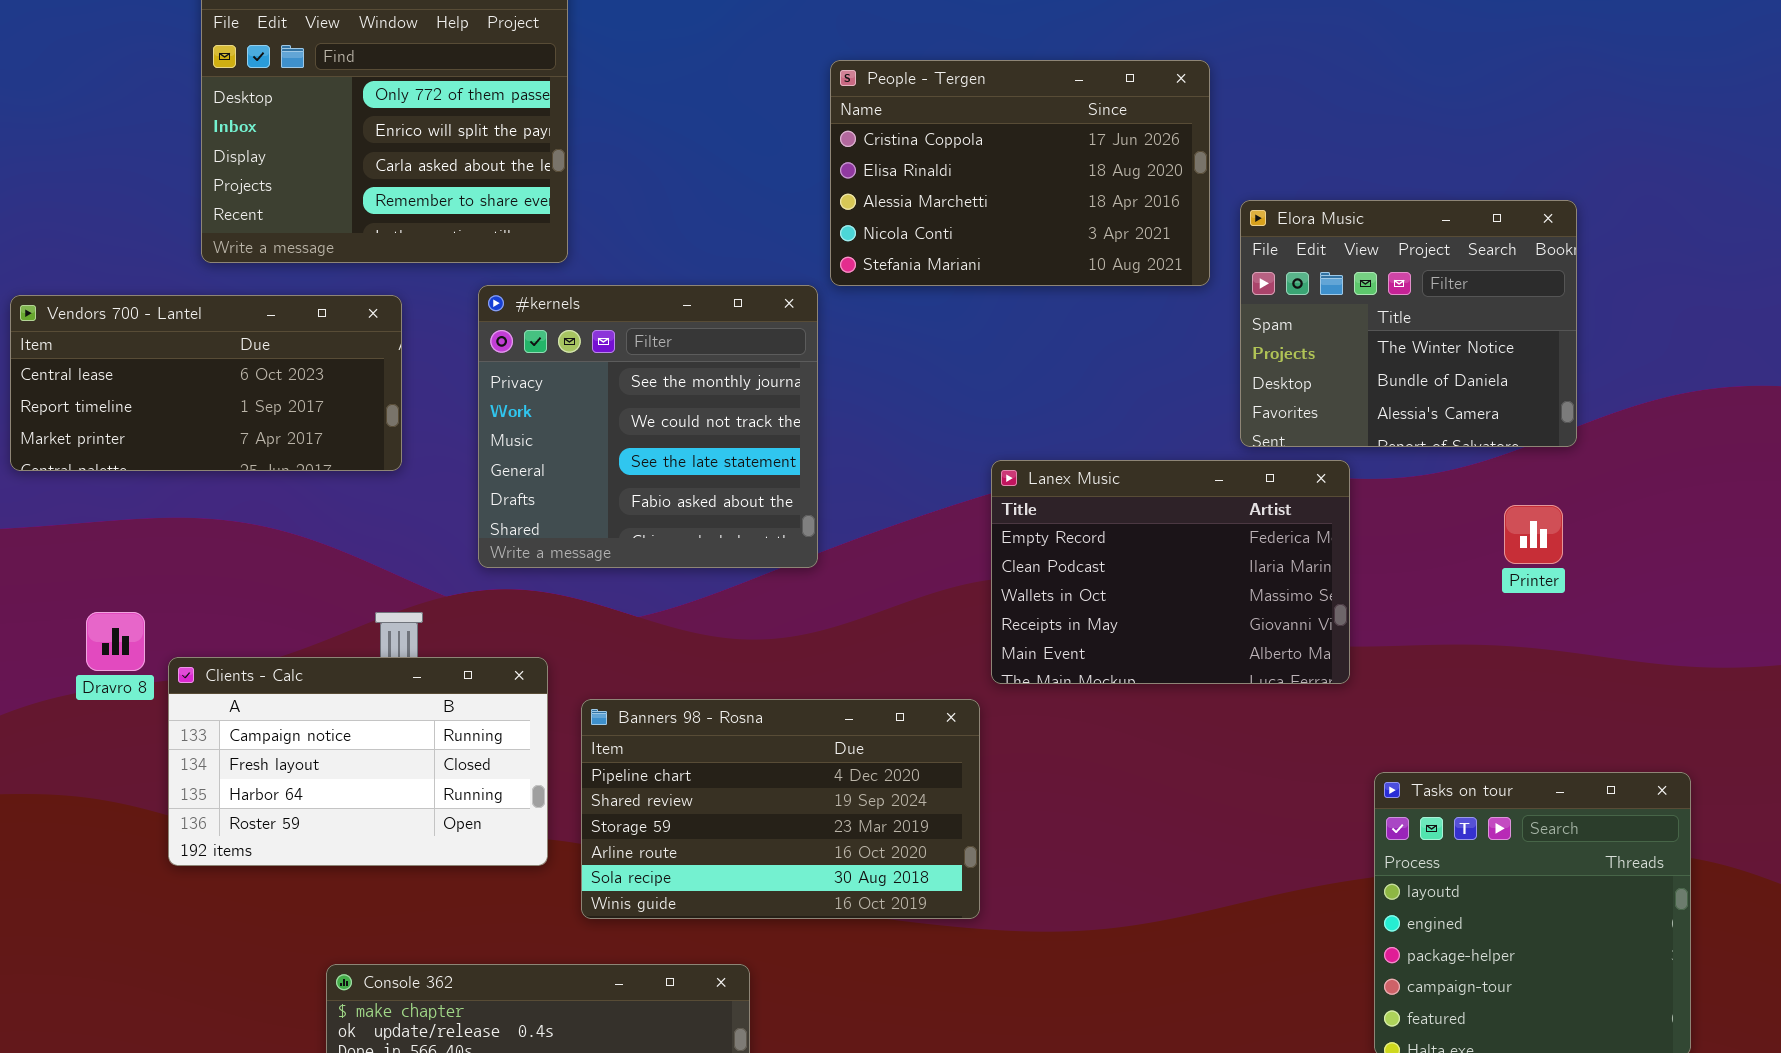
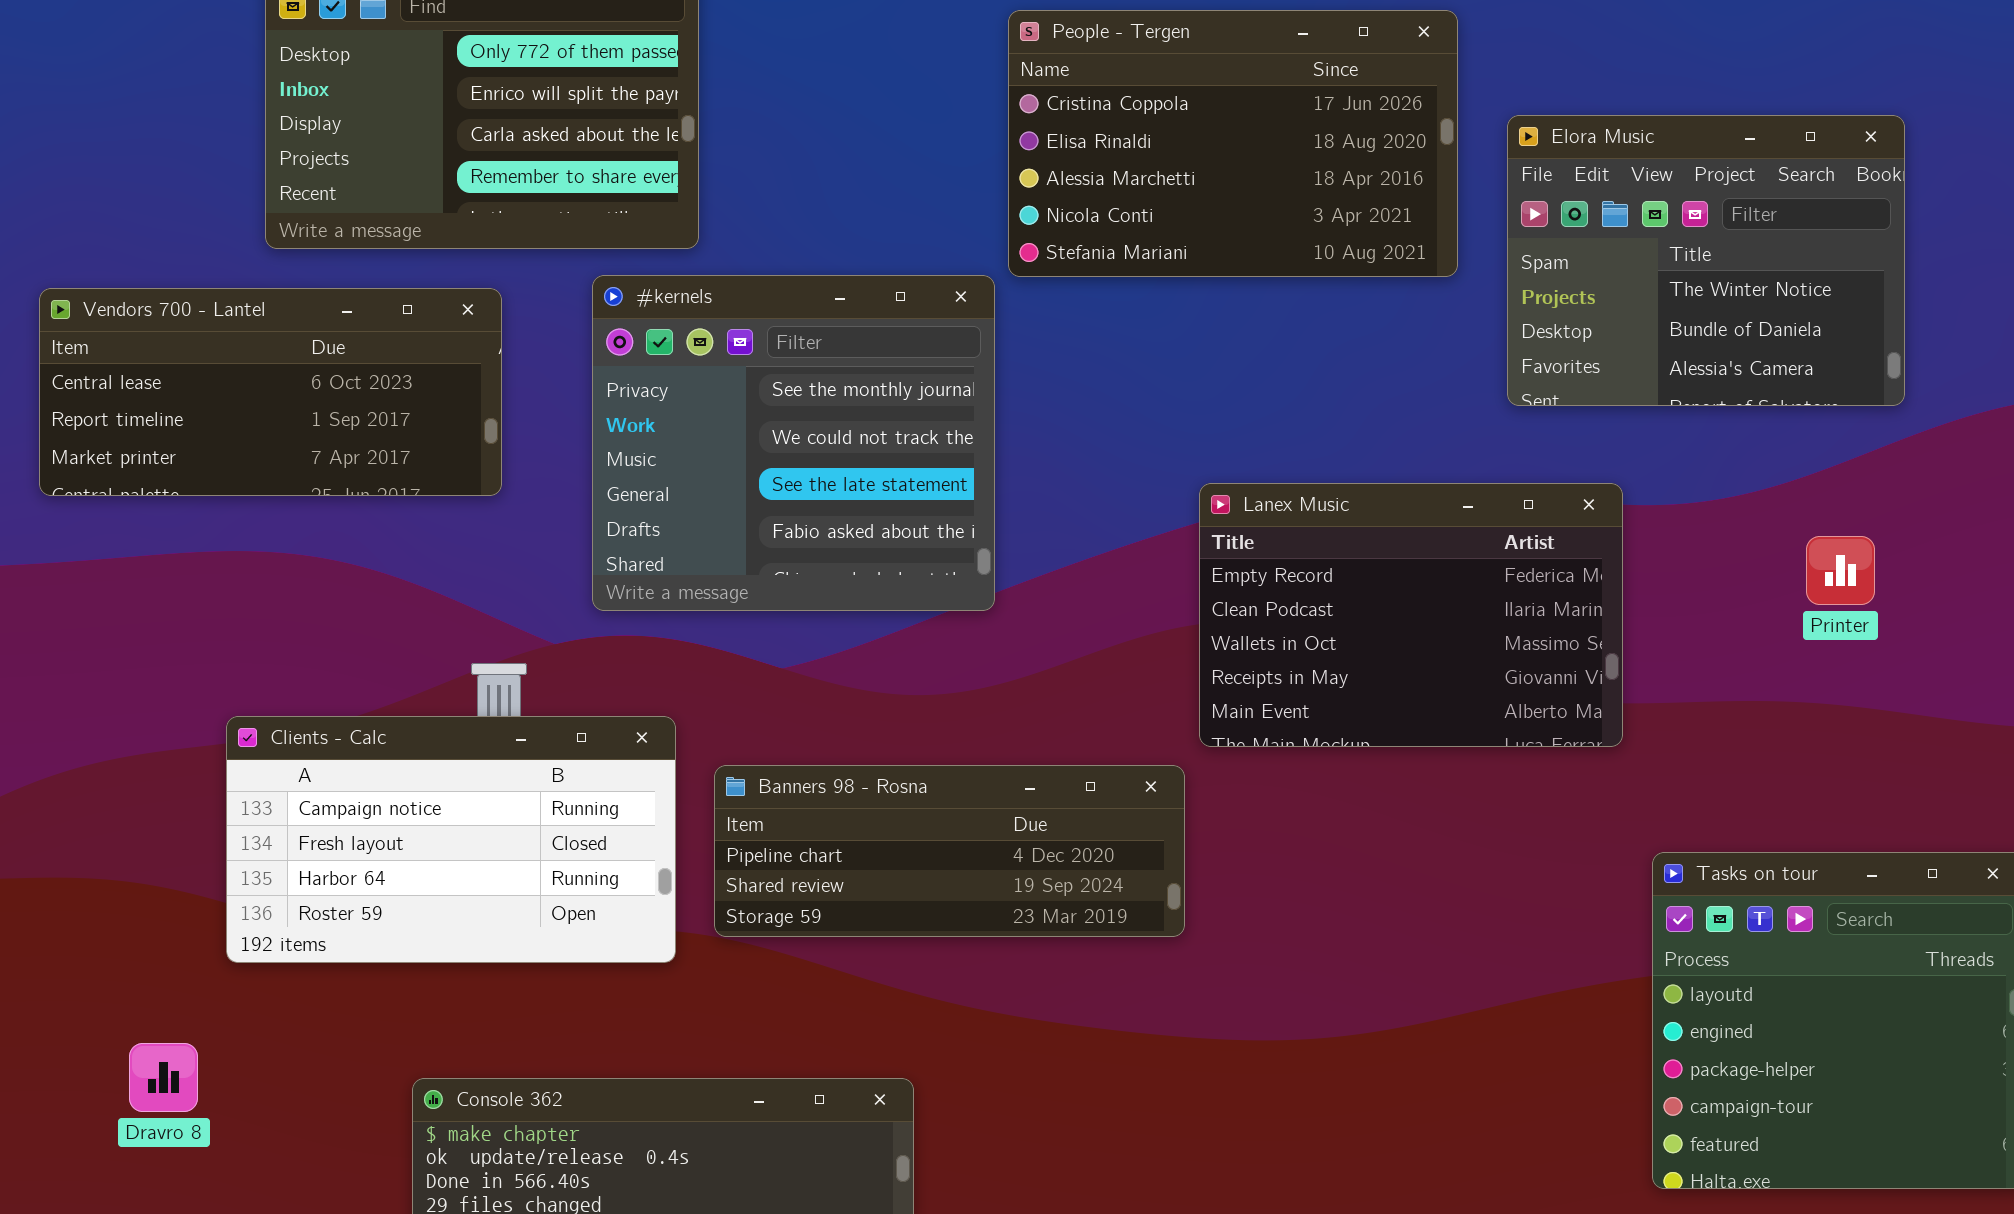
Elora Music: [1240,200,1577,447] -> [1507,115,1905,406], moved
Dravro 8: [86,612,145,671] -> [129,1043,198,1112], moved
Banners 98 - Rosna: [581,699,980,919] -> [714,765,1185,937], resized

